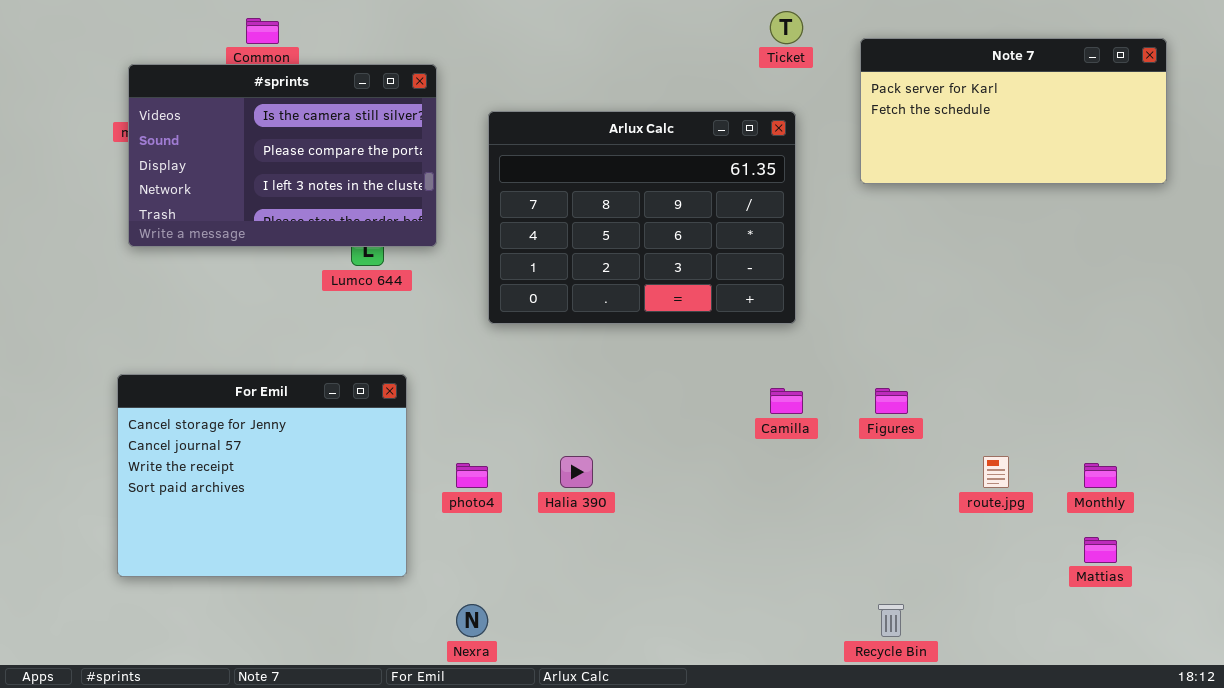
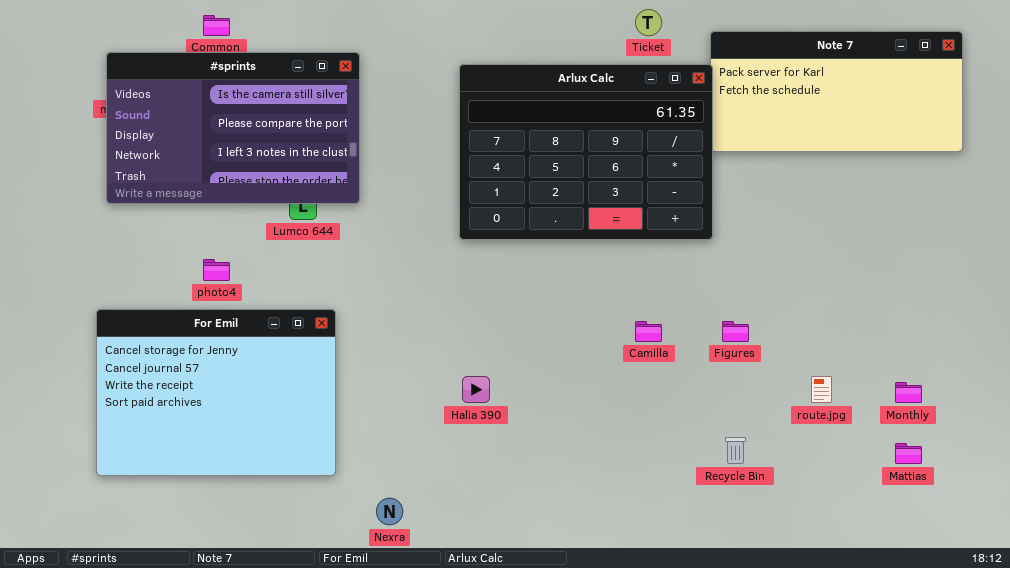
Arlux Calc: [488,111,796,324] -> [459,64,713,240], moved
photo4: [456,463,488,488] -> [203,259,230,281], moved
Recycle Bin: [878,604,904,637] -> [725,437,746,464], moved

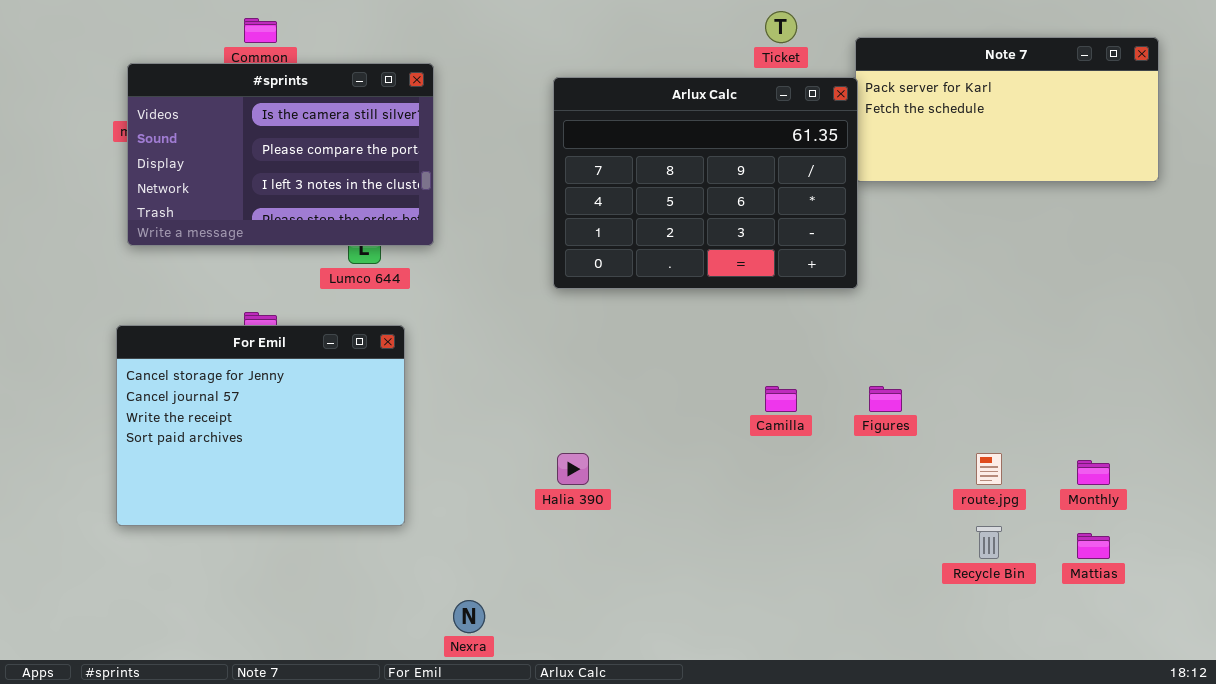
For Emil: [96,309,336,476] -> [116,325,405,526], moved
Recycle Bin: [725,437,746,464] -> [976,526,1002,559], moved

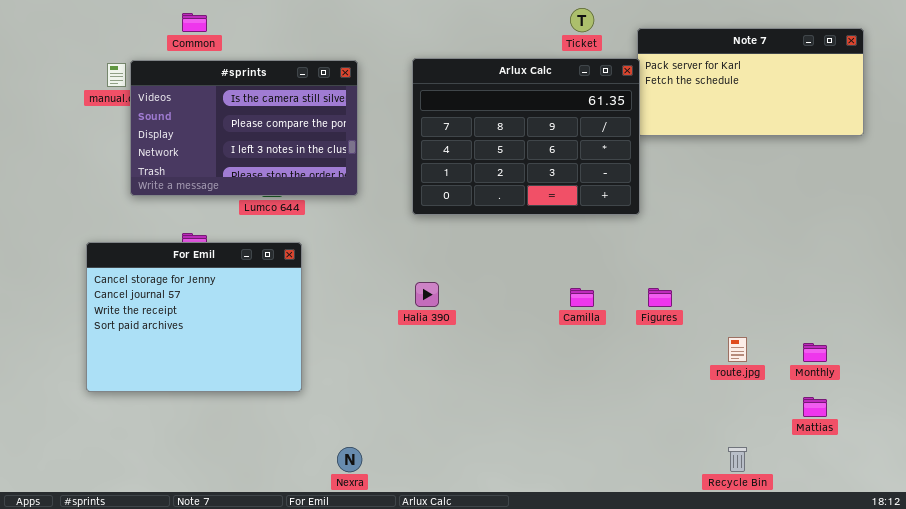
#sprints: [127,63,434,246] -> [130,60,358,196], moved
Halia 390: [557,453,589,485] -> [415,282,439,307], moved
Recycle Bin: [976,526,1002,559] -> [728,447,747,472], moved

